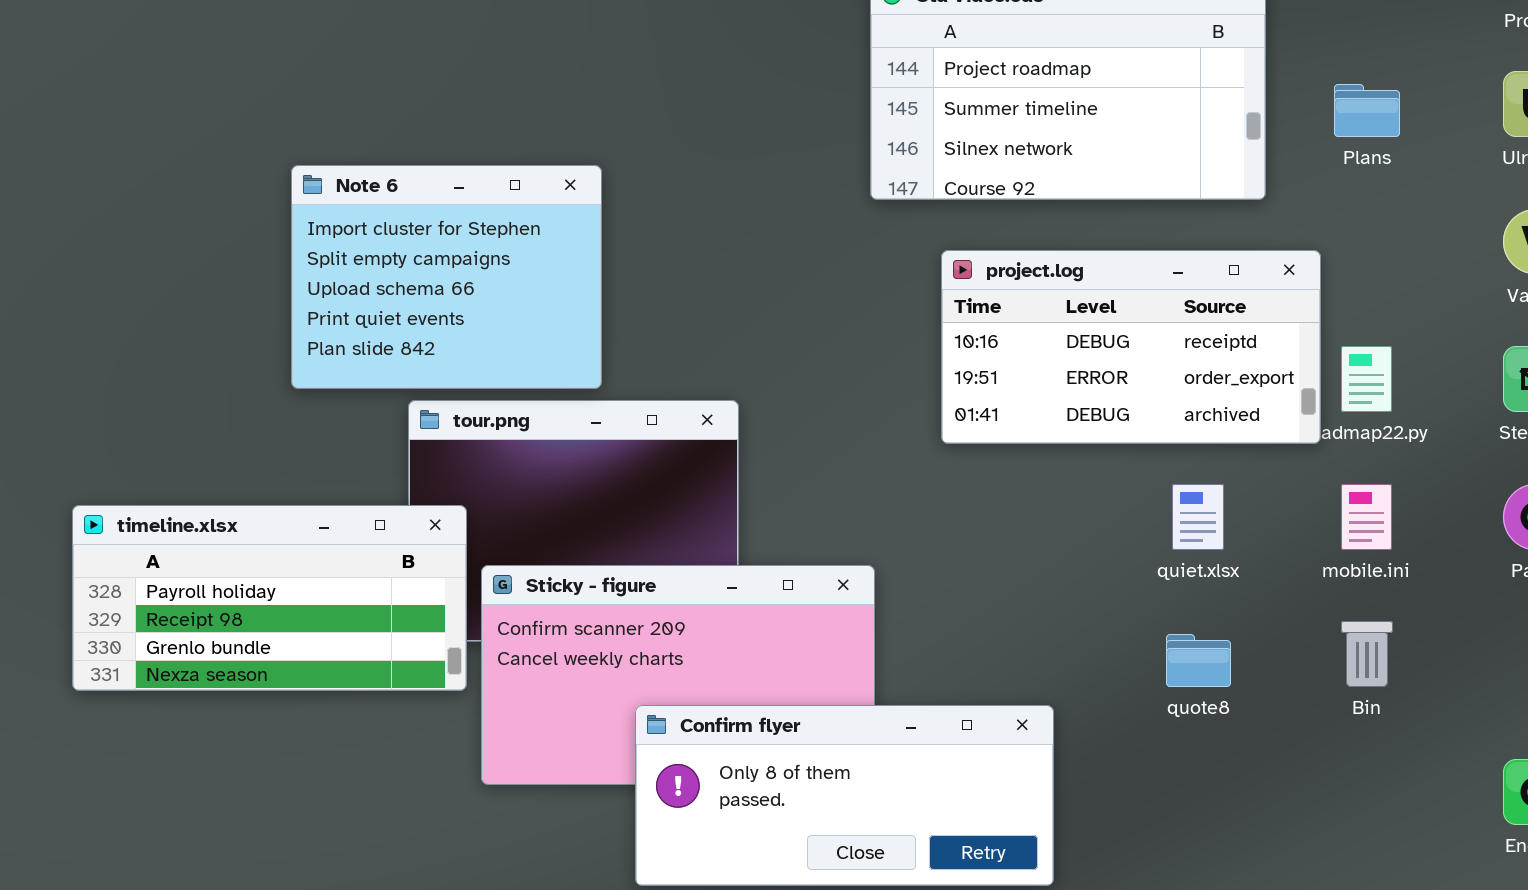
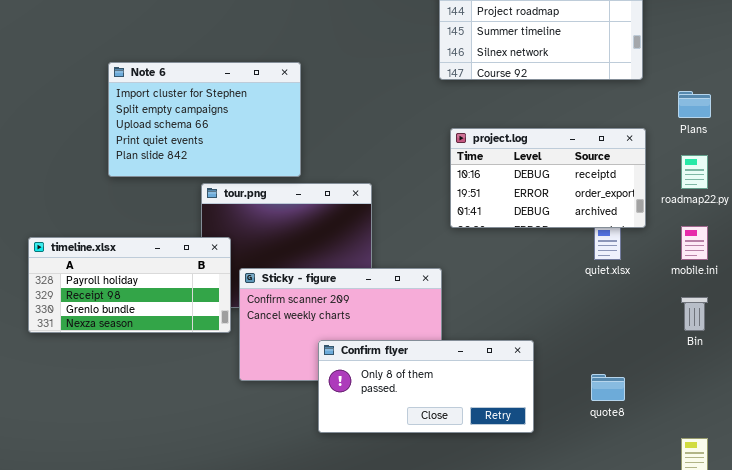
Plans: [1334,84,1400,137] -> [678,91,711,118], moved
Note 6: [291,165,602,389] -> [108,62,301,177], resized
project.log: [941,250,1321,444] -> [450,128,646,228], moved
quote8: [1166,634,1231,687] -> [591,374,625,401], moved

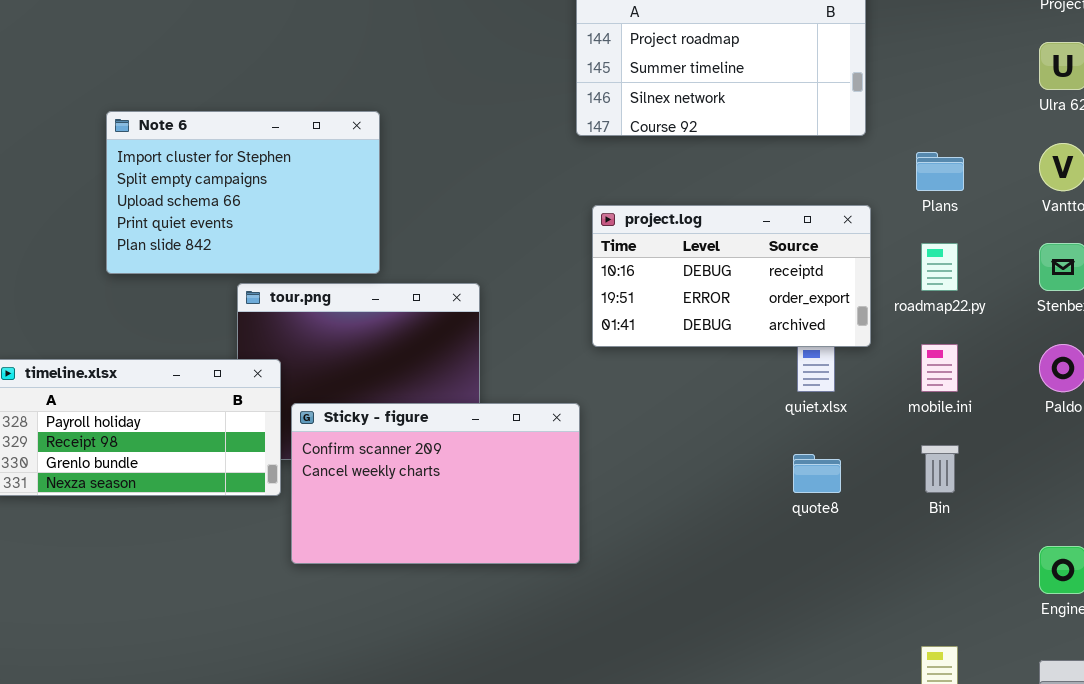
Confirm flyer: [318,340,534,433] -> none, closed
quote8: [591,374,625,401] -> [793,454,841,493], moved

